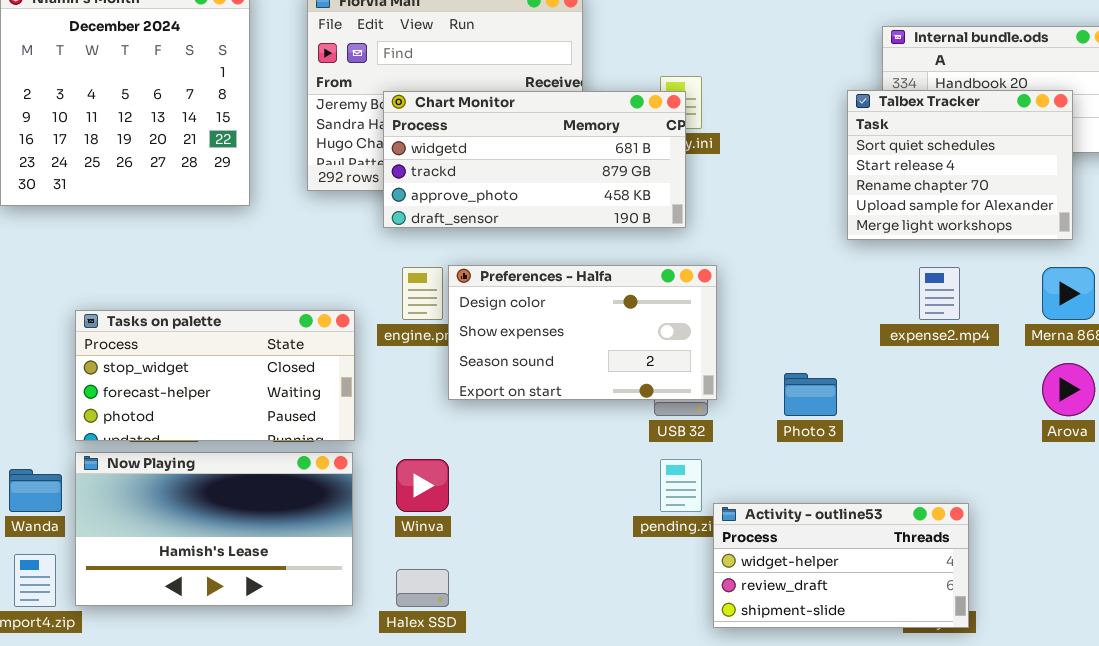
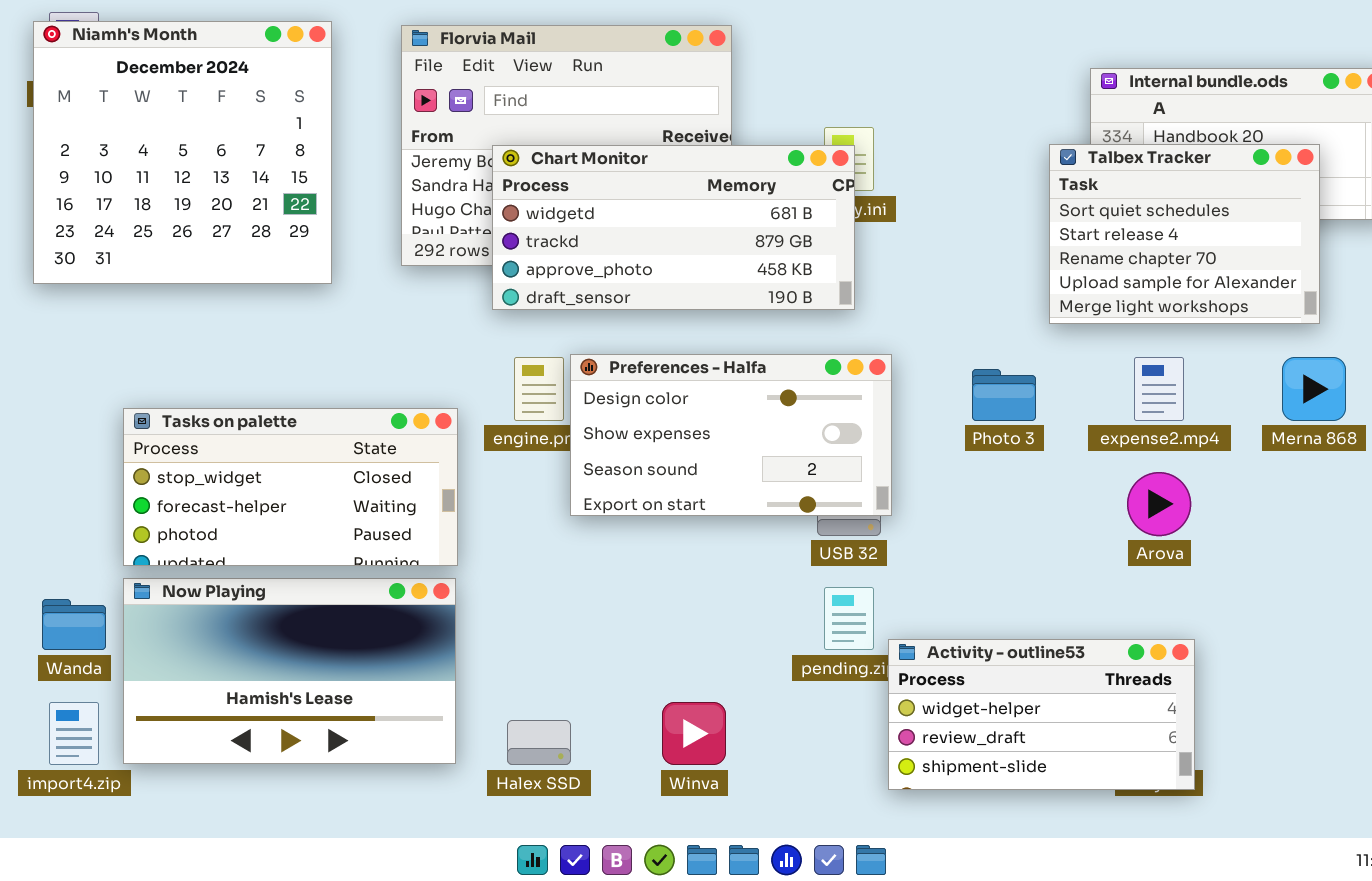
Arova: [1042,363,1095,416] -> [1127,472,1191,536], moved
Photo 3: [784,373,837,416] -> [972,369,1036,421], moved
Winva: [396,459,449,512] -> [662,702,726,765], moved

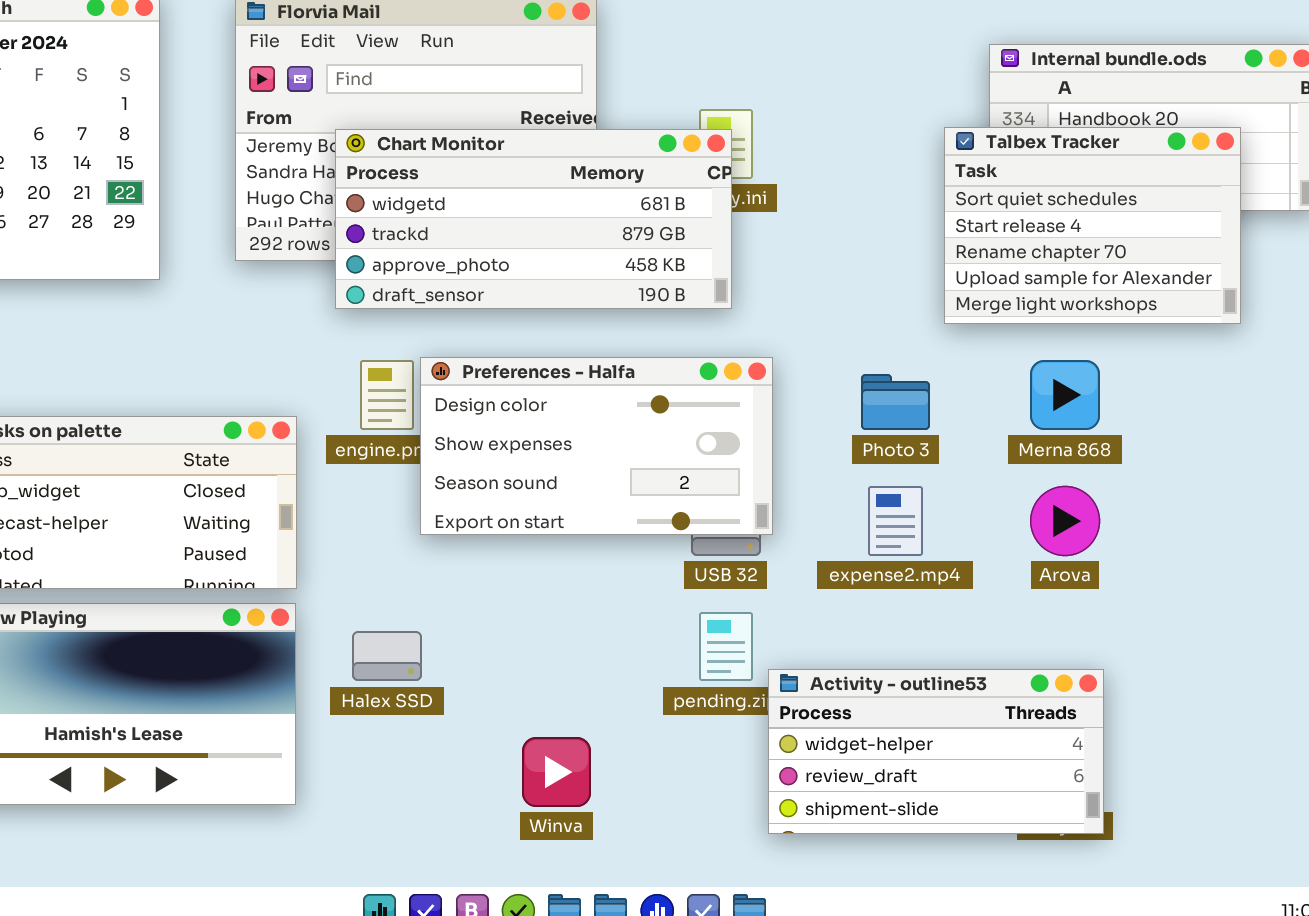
expense2.mp4: [1134,357,1184,421] -> [868,486,923,556], moved
Merna 868: [1282,357,1346,421] -> [1030,360,1100,430], moved
Halex SSD: [507,720,571,765] -> [352,631,422,681], moved

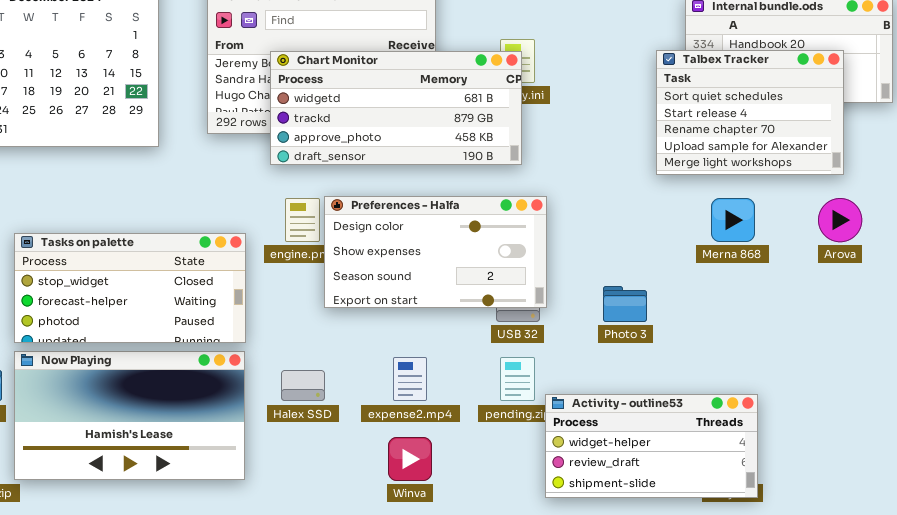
Photo 3: [861,374,930,430] -> [603,286,647,322], moved
expense2.mp4: [868,486,923,556] -> [393,357,427,401], moved
Arova: [1030,486,1100,556] -> [818,198,862,242], moved

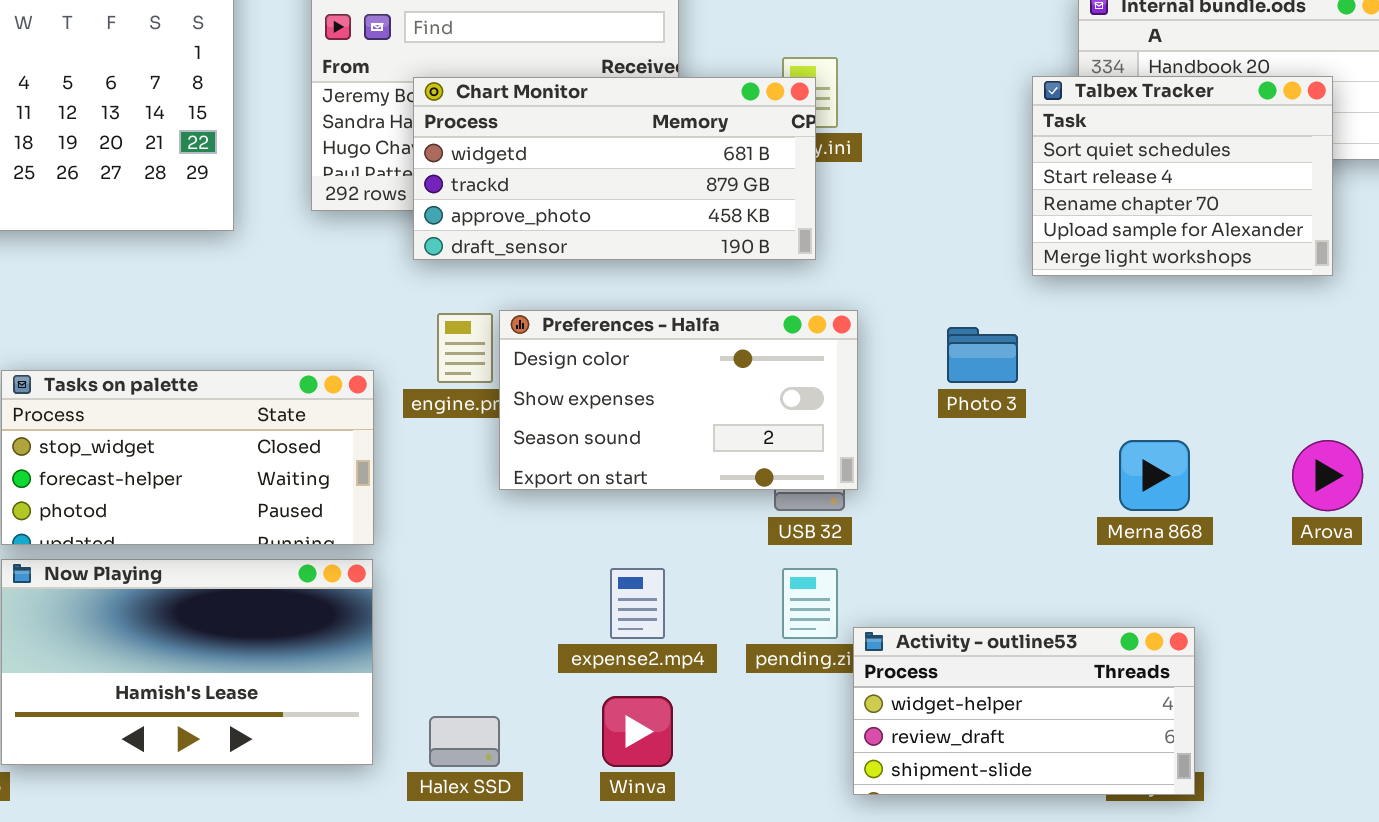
Merna 868: [711,198,755,242] -> [1119,440,1190,511], moved
Arova: [818,198,862,242] -> [1292,440,1363,511], moved
Photo 3: [603,286,647,322] -> [947,327,1018,383], moved
Halex SSD: [281,370,325,401] -> [429,716,500,767], moved

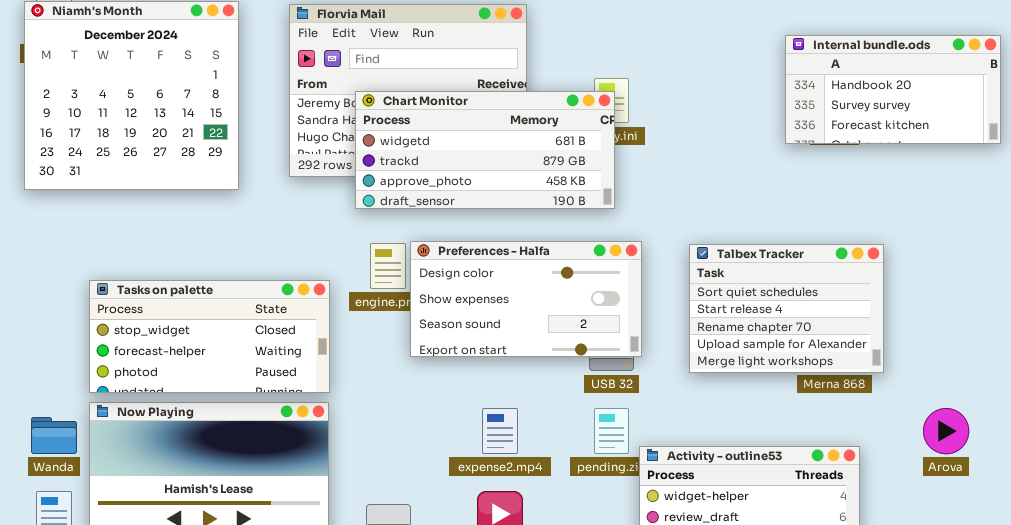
Talbex Tracker: [1032,76,1333,276] -> [689,244,884,373], moved
Arova: [1292,440,1363,511] -> [923,408,969,454], moved

